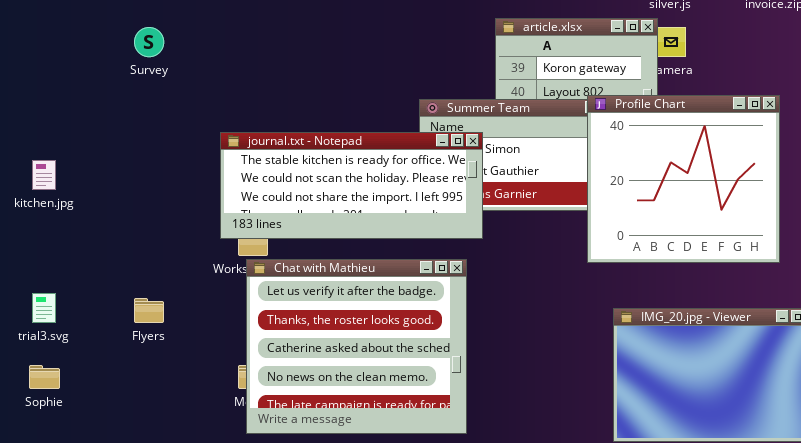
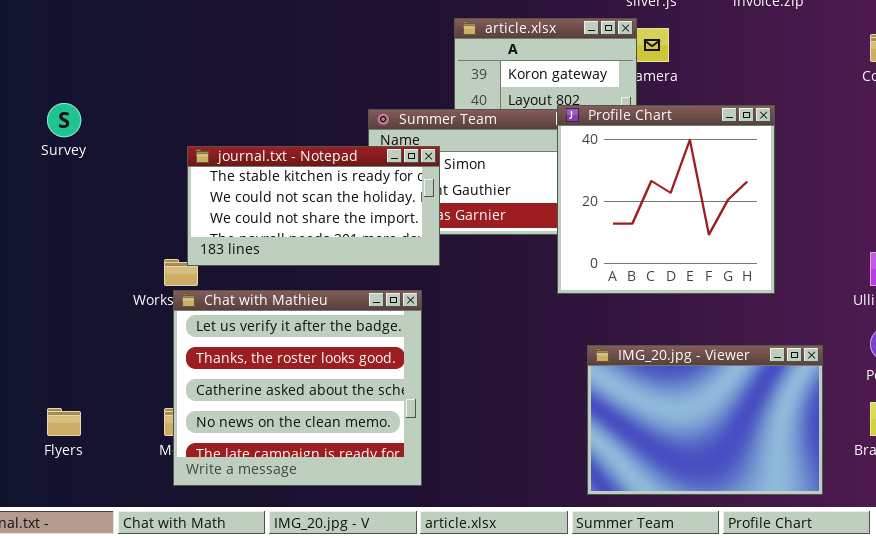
Survey: [134,27,164,57] -> [47,103,81,137], moved
journal.txt - Notepad: [220,132,483,239] -> [187,146,440,266], resized
Flyers: [134,298,164,323] -> [47,408,81,436], moved

